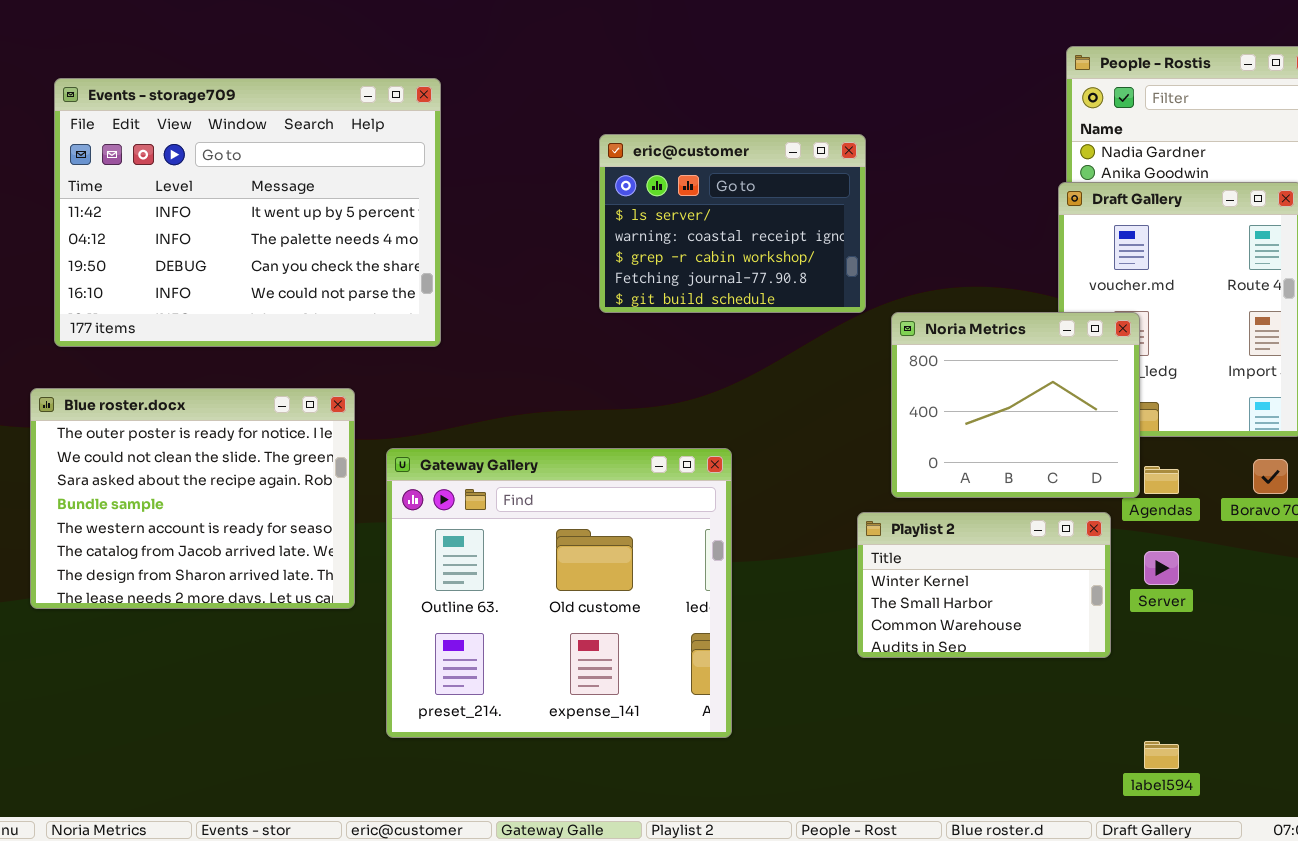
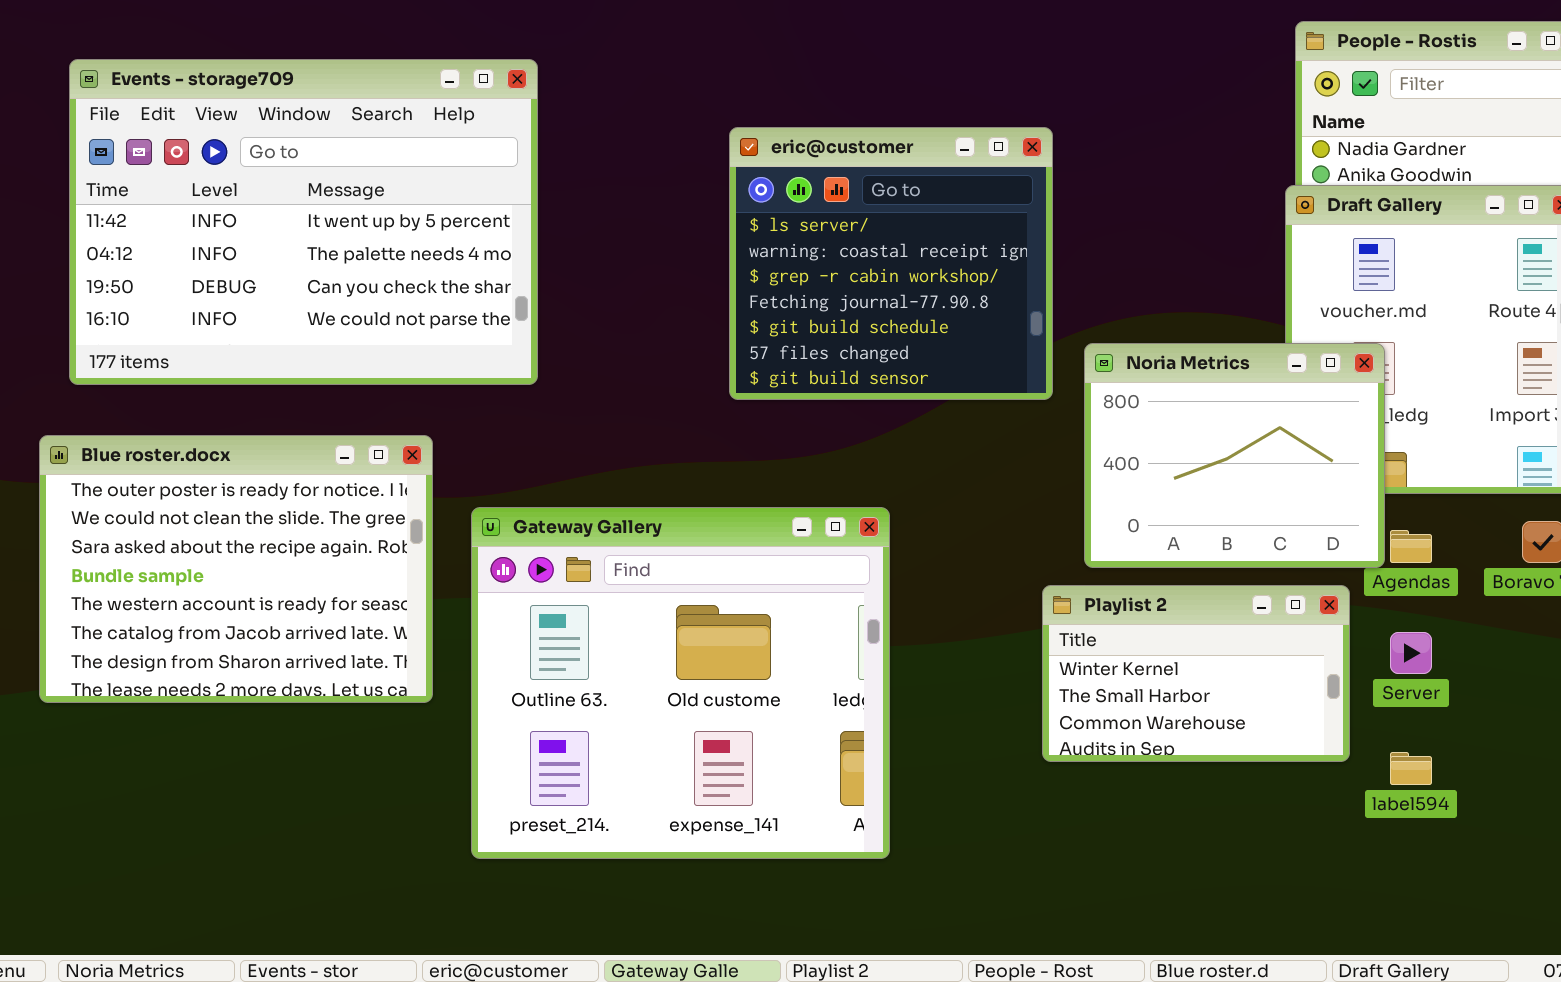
eric@customer: [599,134,866,313] -> [729,127,1053,400], resized
label594: [1144,741,1179,769] -> [1390,752,1432,785], moved

